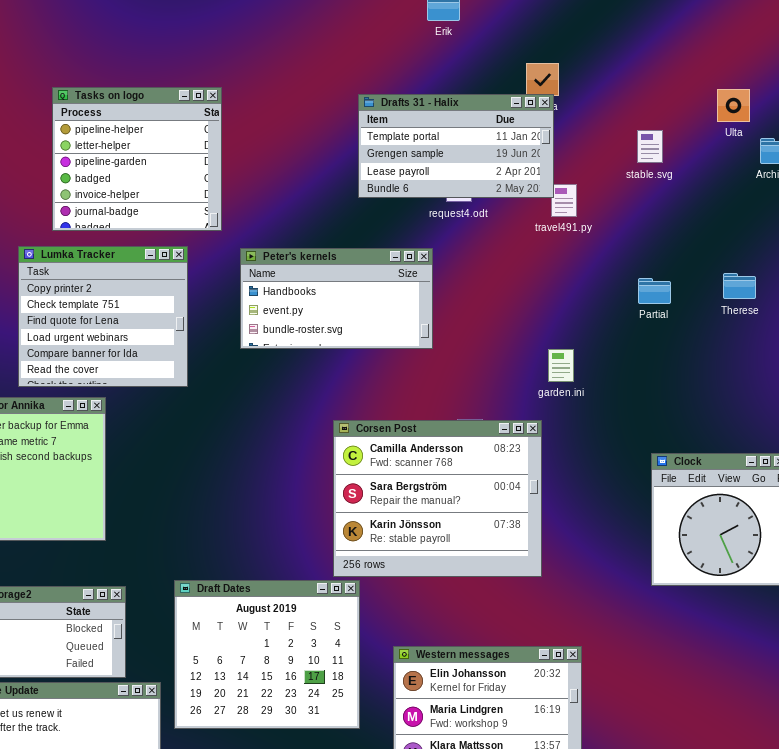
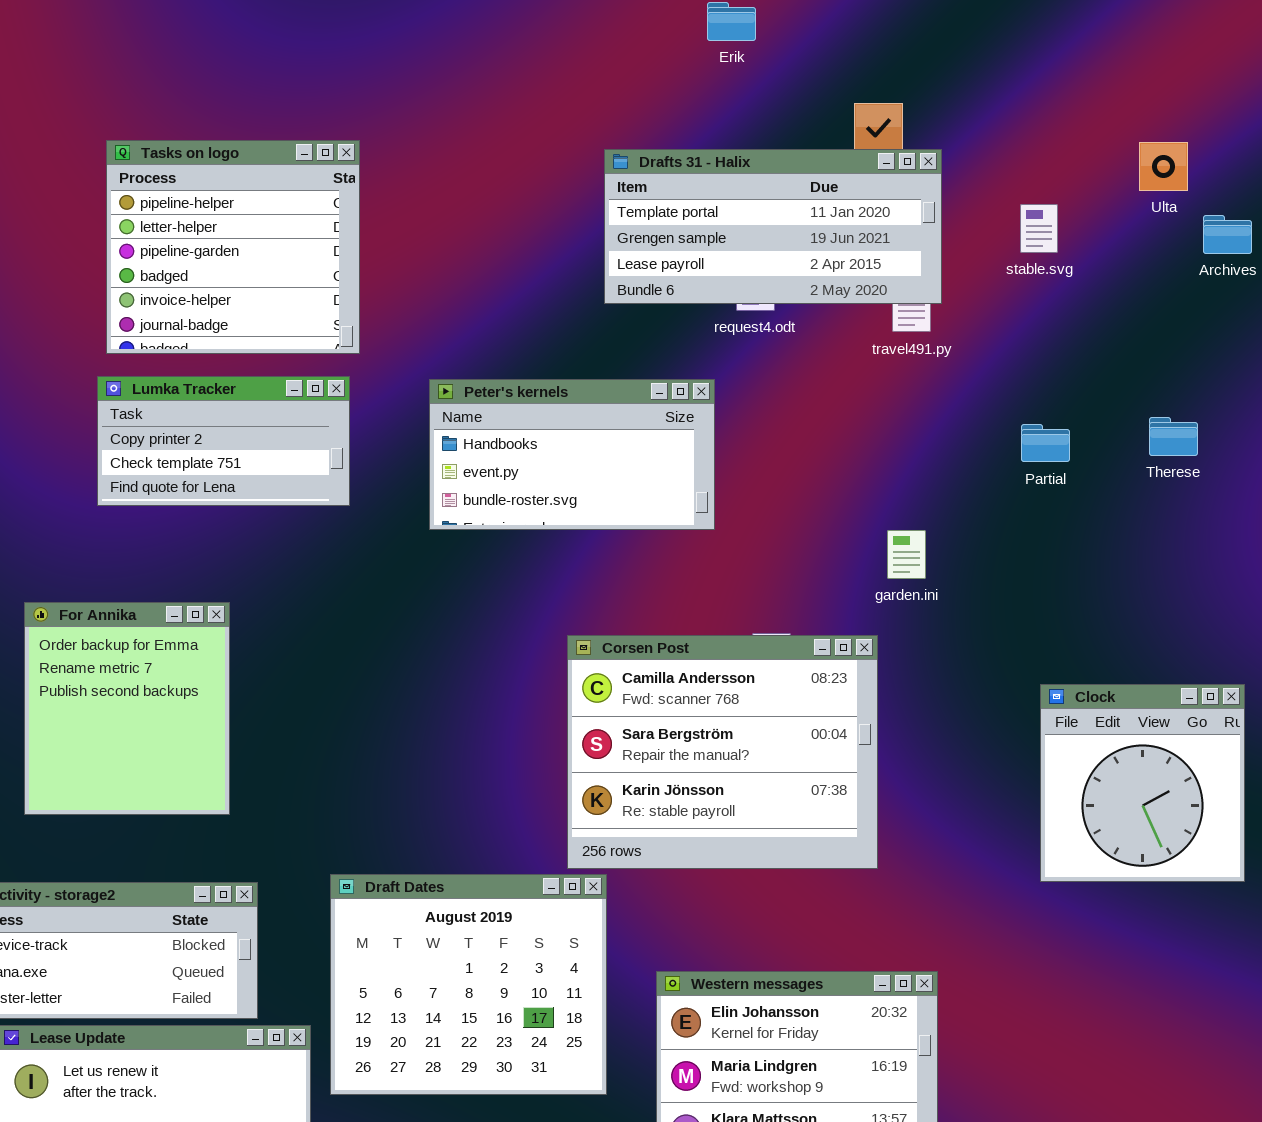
Tasks on logo: [52,87,222,231] -> [106,140,360,354], moved
Drafts 31 - Halix: [358,94,554,198] -> [604,149,942,304], resized
Lumka Tracker: [18,246,188,387] -> [97,376,350,506], resized

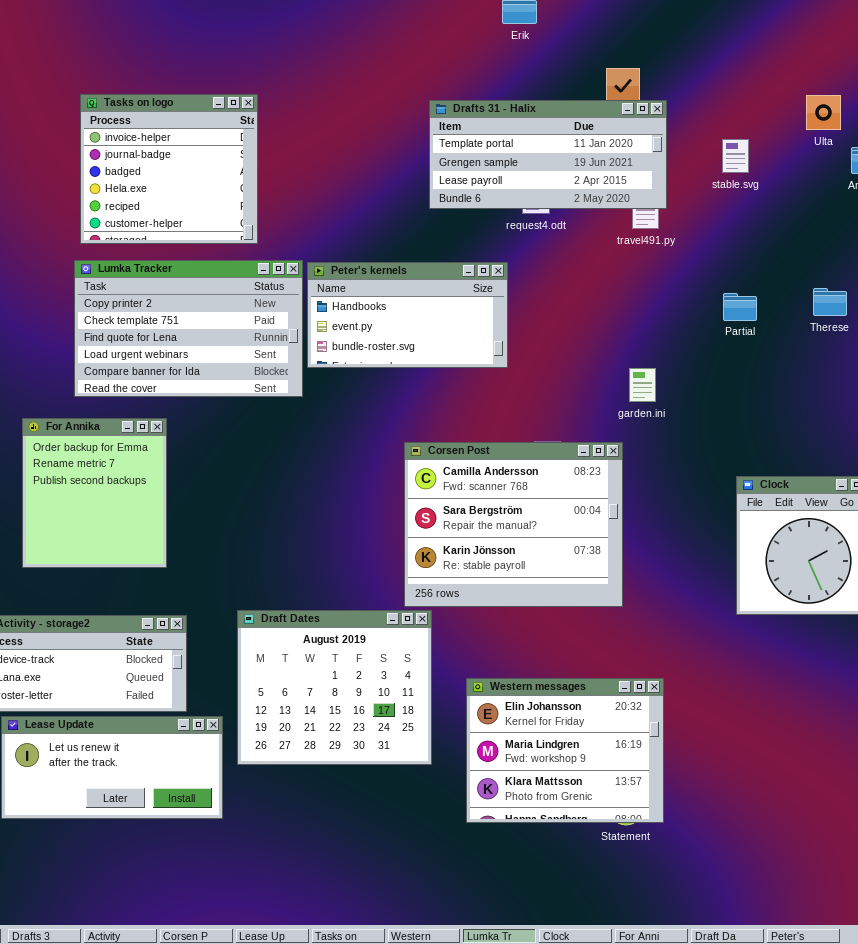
Tasks on logo: [106,140,360,354] -> [80,94,258,244], scrolled down 4 rows
Lumka Tracker: [97,376,350,506] -> [74,260,303,397], resized

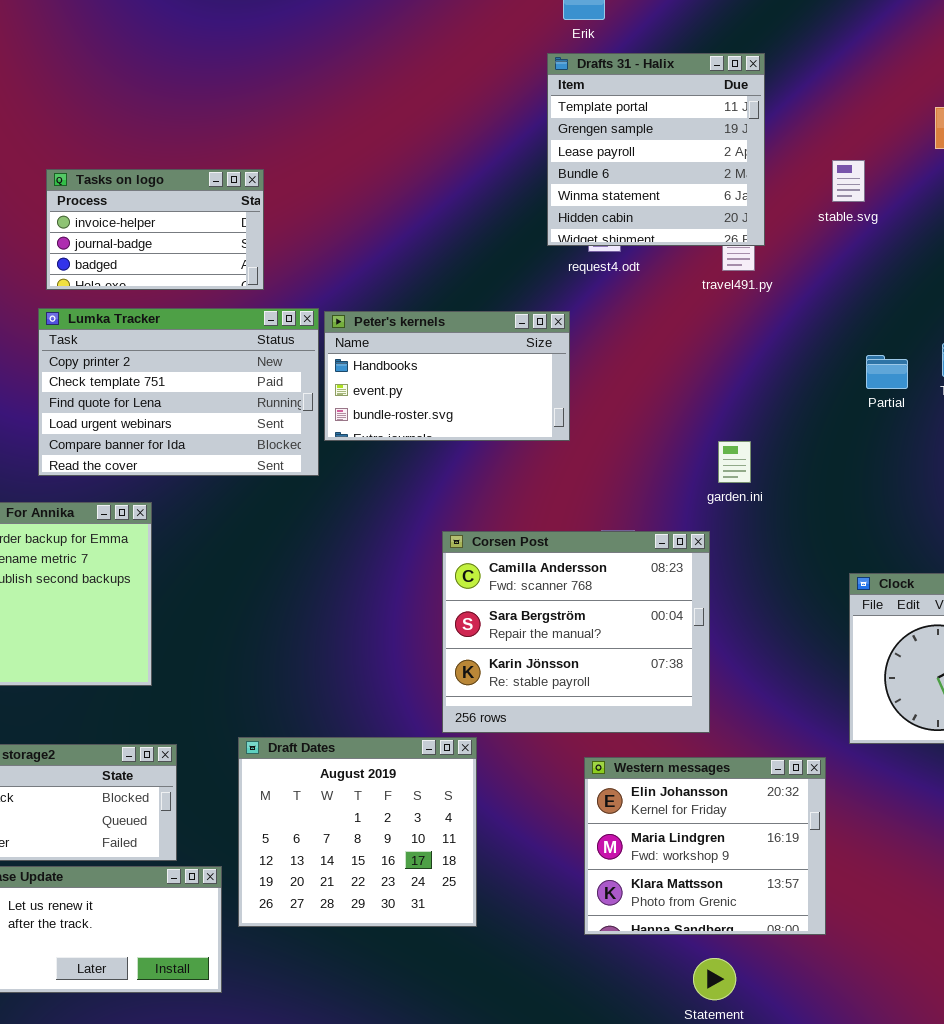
Tasks on logo: [80,94,258,244] -> [46,169,264,290], resized
Drafts 31 - Halix: [429,100,667,209] -> [547,53,765,246], resized
Partial: [723,293,757,321] -> [866,355,908,389], moved
Western messages: [466,678,664,823] -> [584,757,826,935], moved

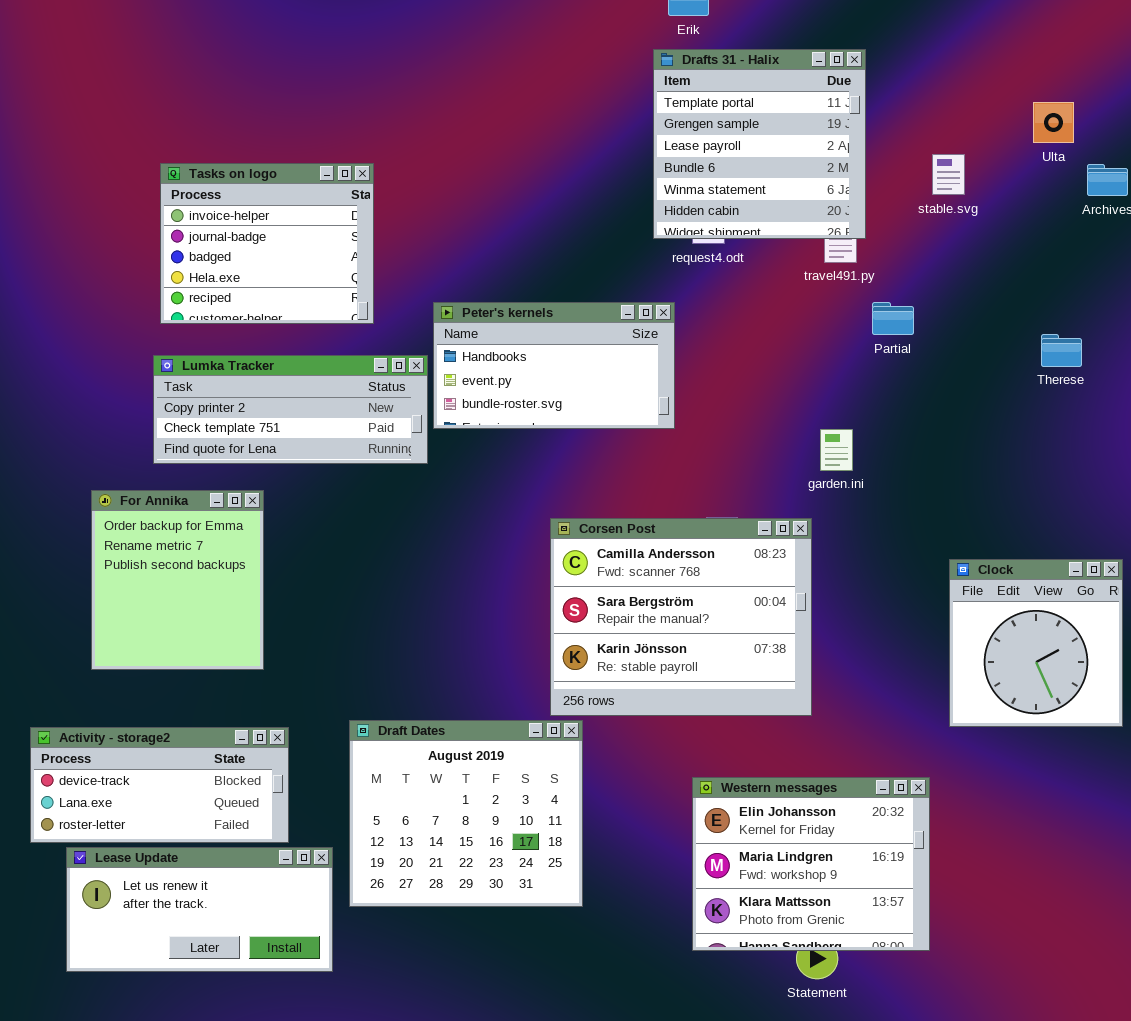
Tasks on logo: [46,169,264,290] -> [160,163,374,324], resized
Lumka Tracker: [38,308,319,476] -> [153,355,428,464], resized
Partial: [866,355,908,389] -> [872,302,914,335], moved
Western messages: [584,757,826,935] -> [692,777,930,951], moved

